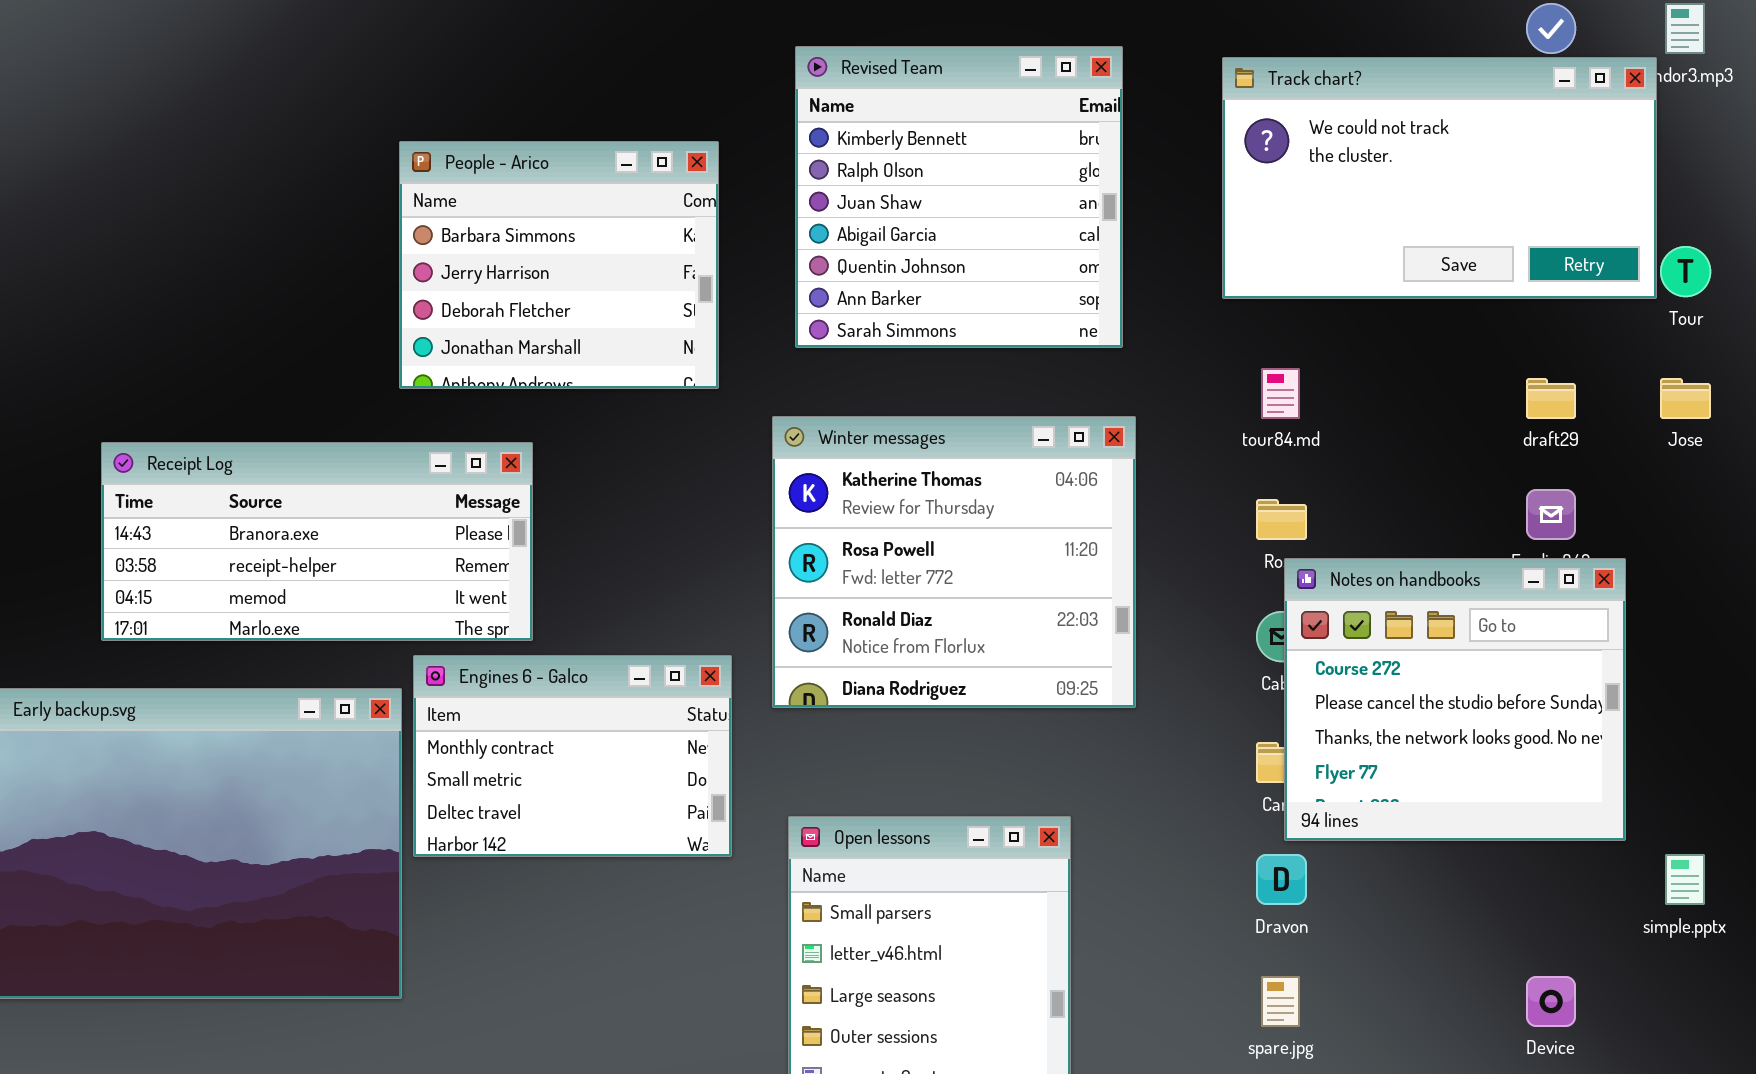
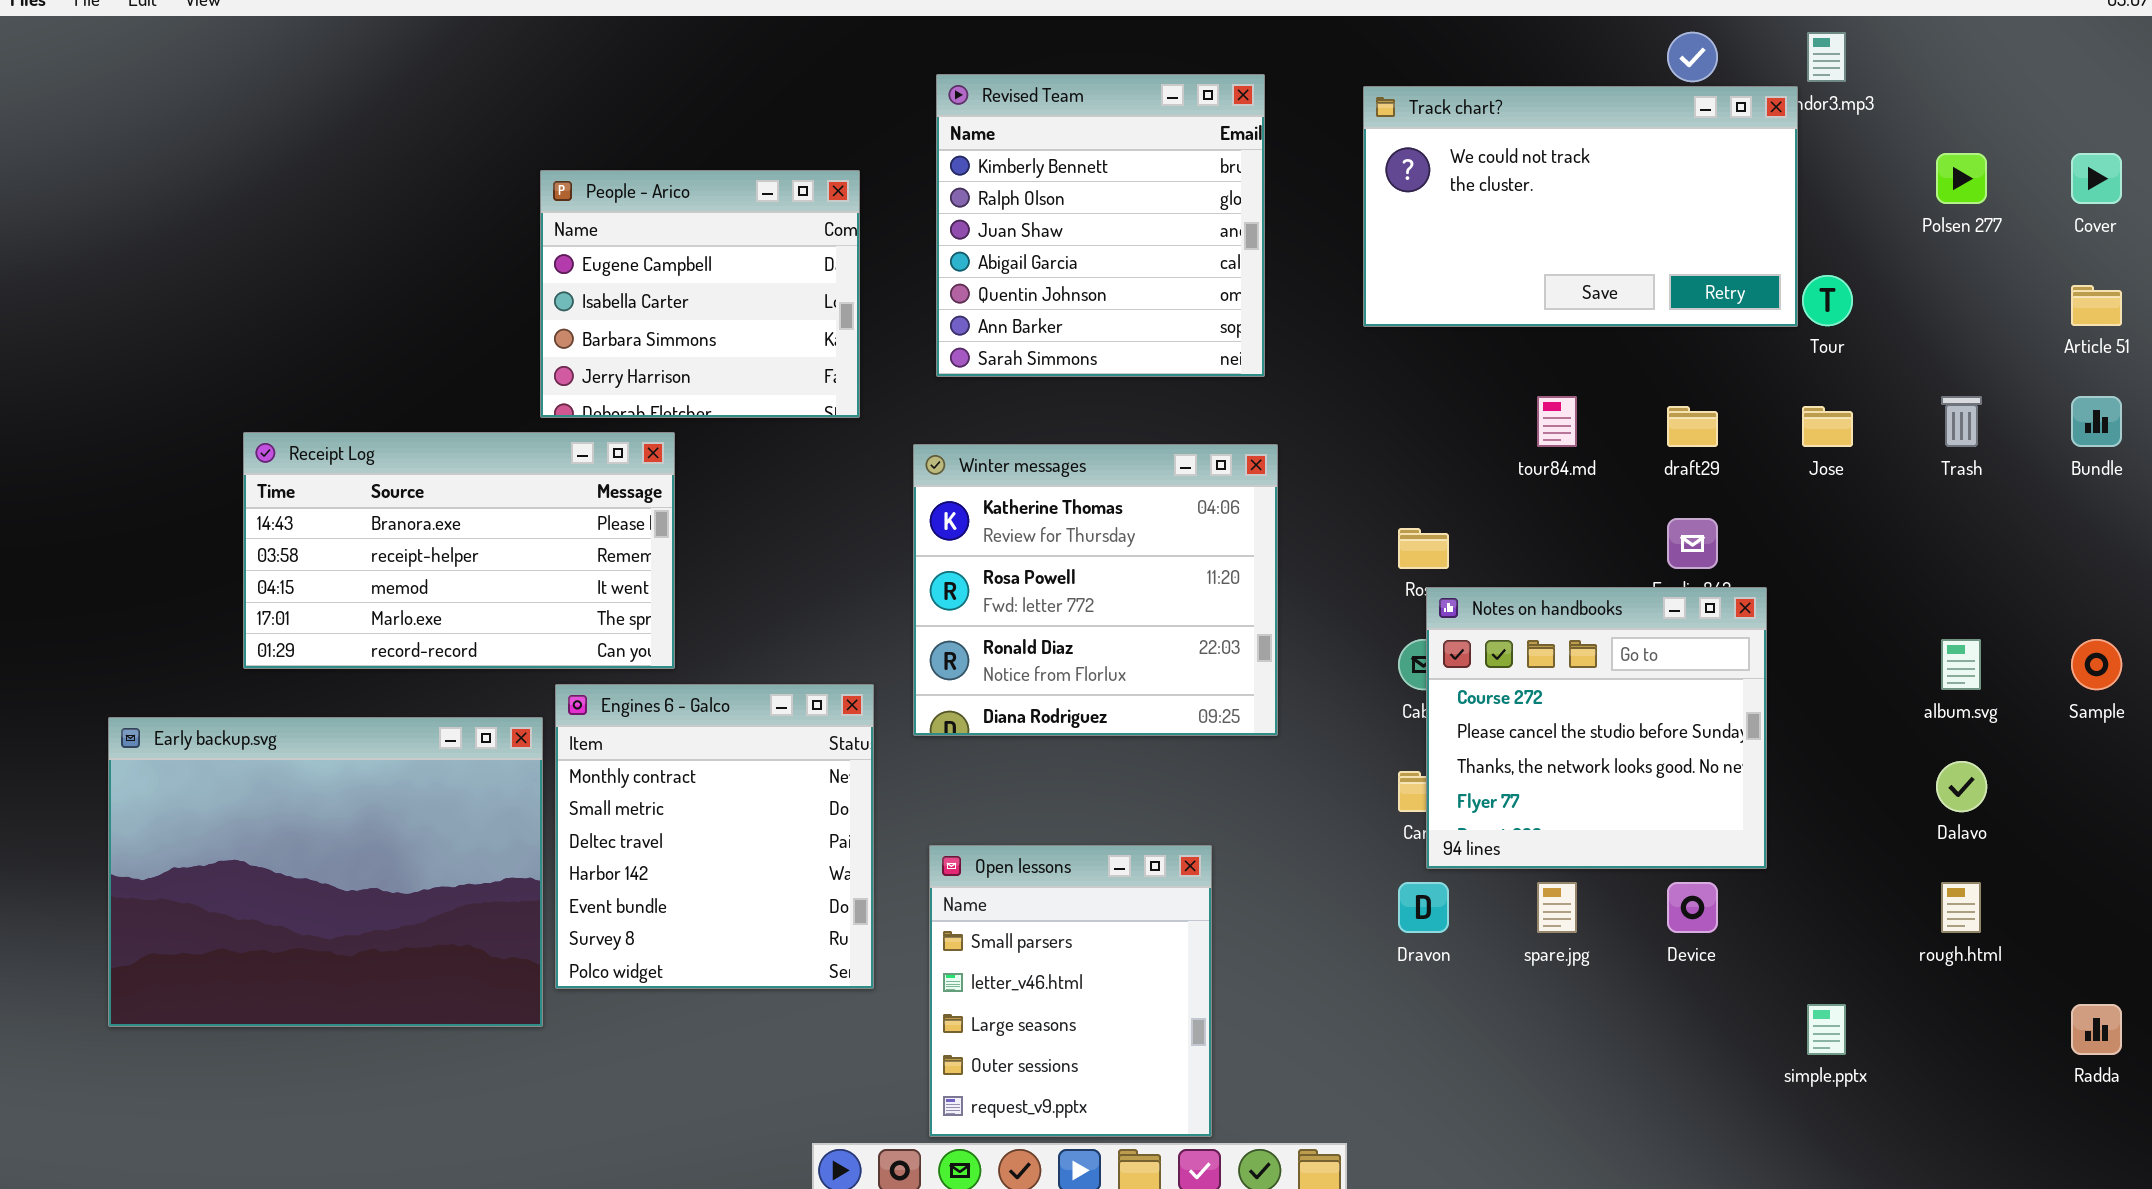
People - Arico: [399,141,719,389] -> [540,170,860,418], scrolled up 2 rows
tour84.md: [1261,368,1300,419] -> [1537,396,1577,447], moved
Receipt Log: [101,442,533,641] -> [243,432,675,669], resized
Engines 6 - Galco: [413,655,732,857] -> [555,684,874,989], resized
simple.pptx: [1665,854,1705,905] -> [1807,1004,1846,1055], moved
spare.jpg: [1261,976,1300,1027] -> [1537,882,1577,933], moved
Device: [1526,976,1576,1027] -> [1667,882,1718,933], moved

